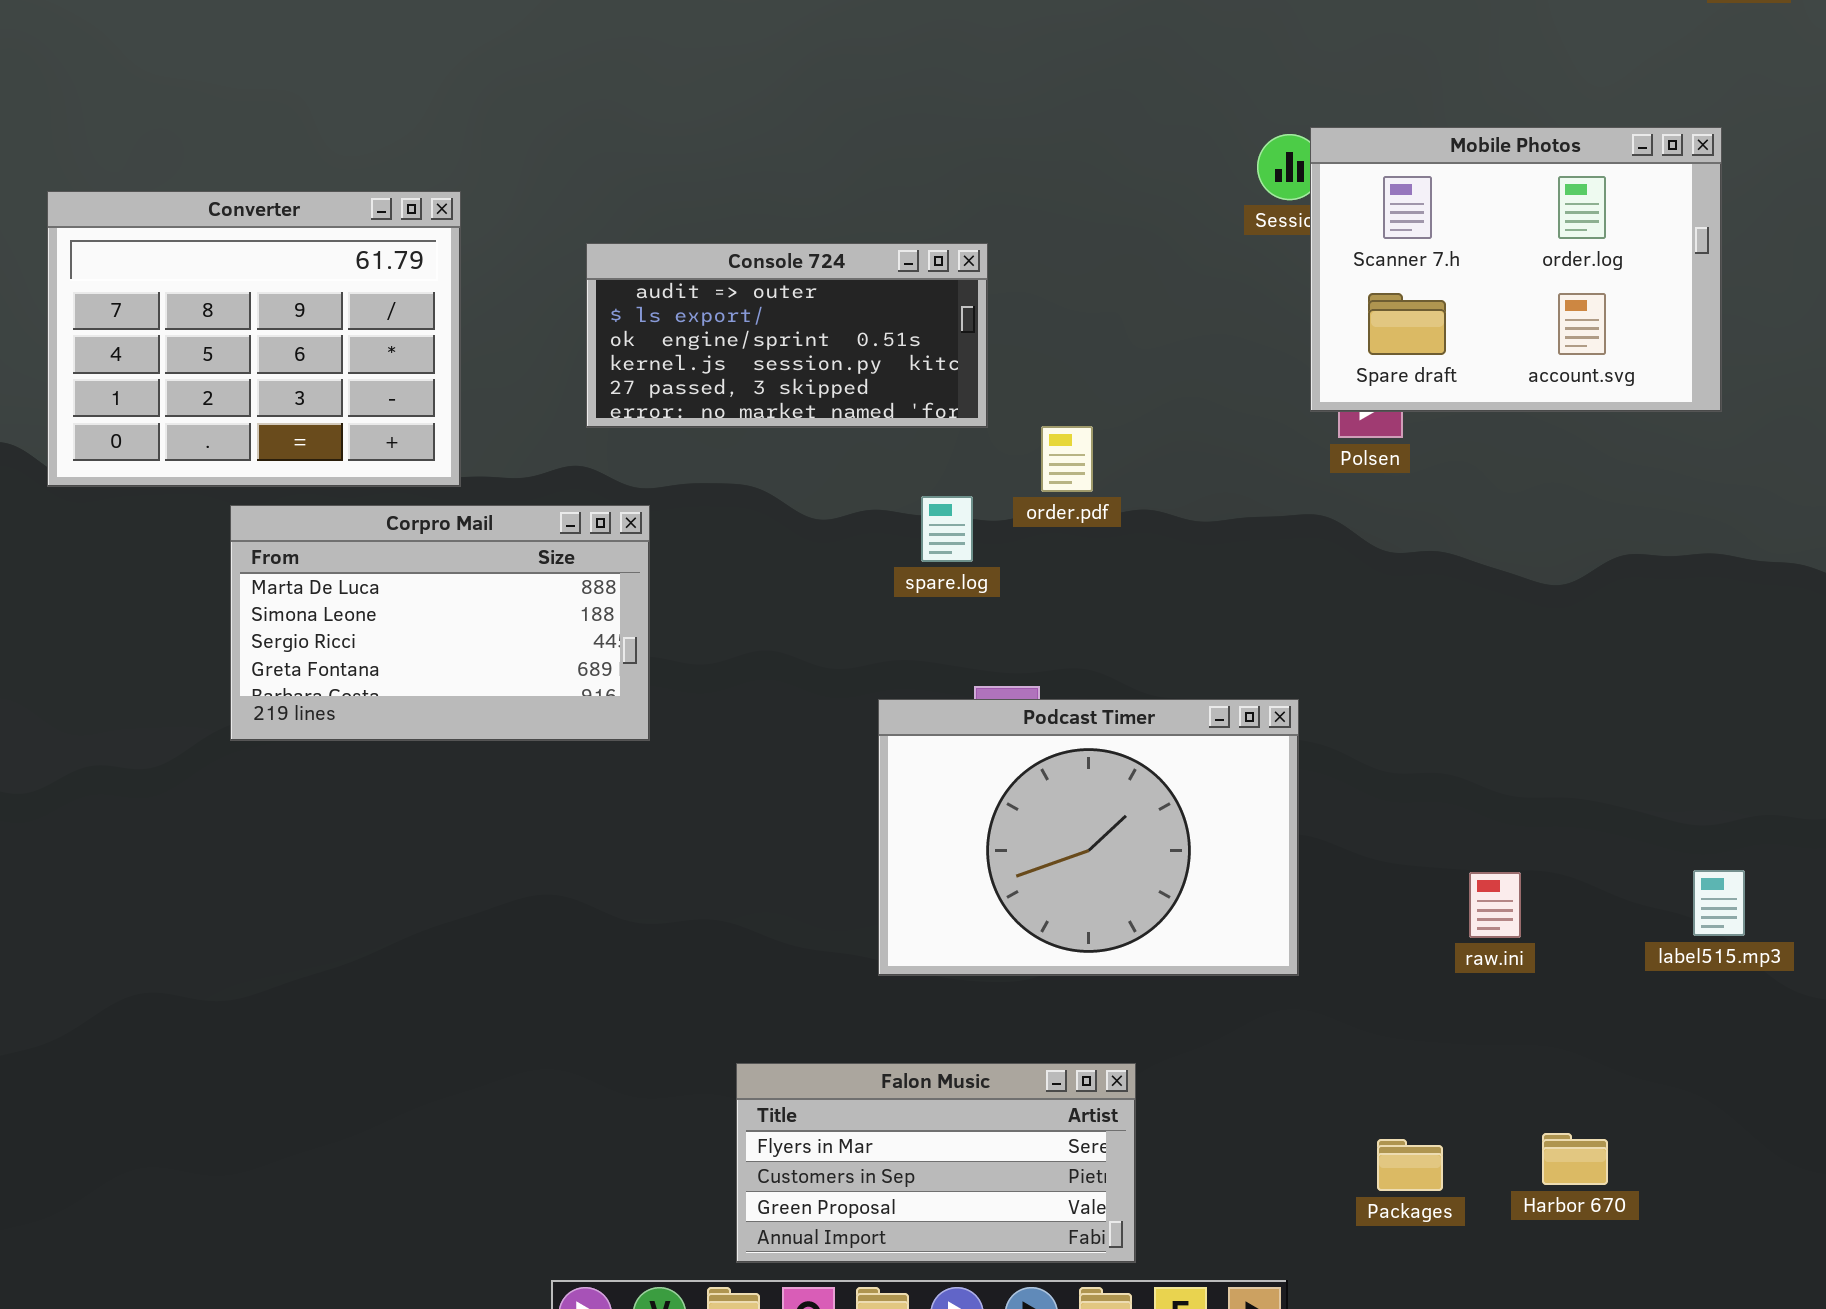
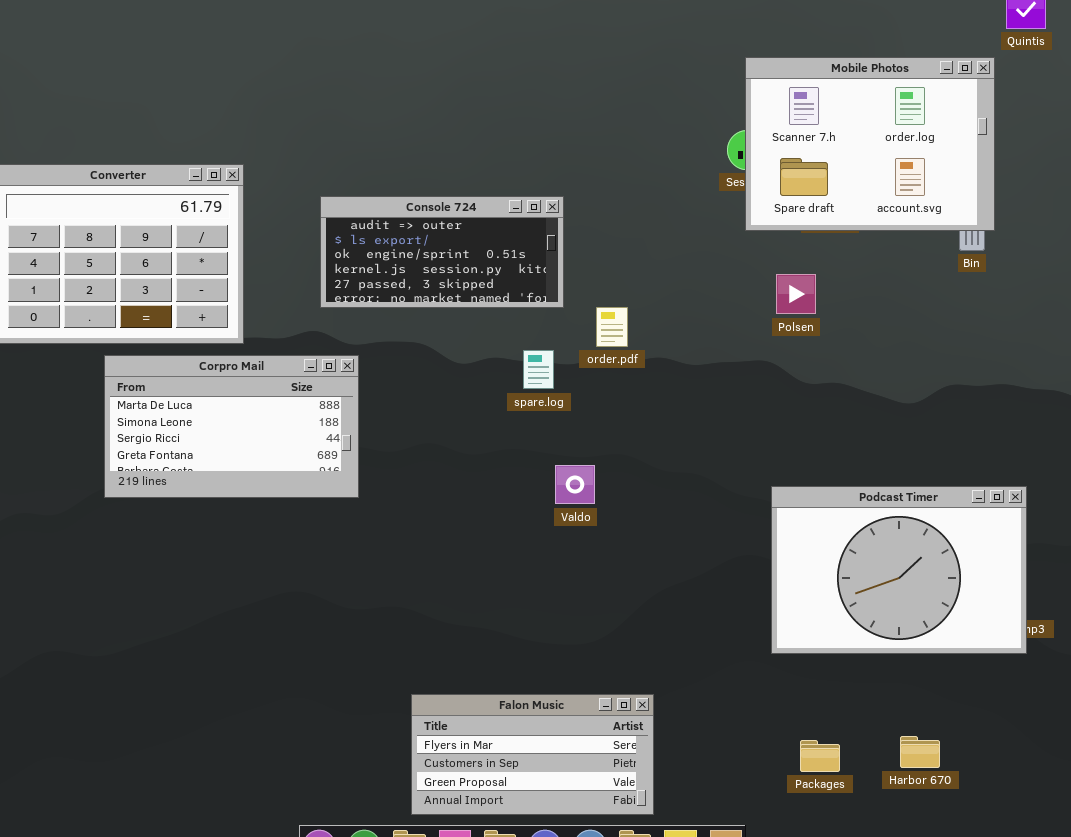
Mobile Photos: [1310,127,1722,412] -> [745,57,995,231], moved
Podcast Timer: [878,699,1299,976] -> [771,486,1027,654], moved

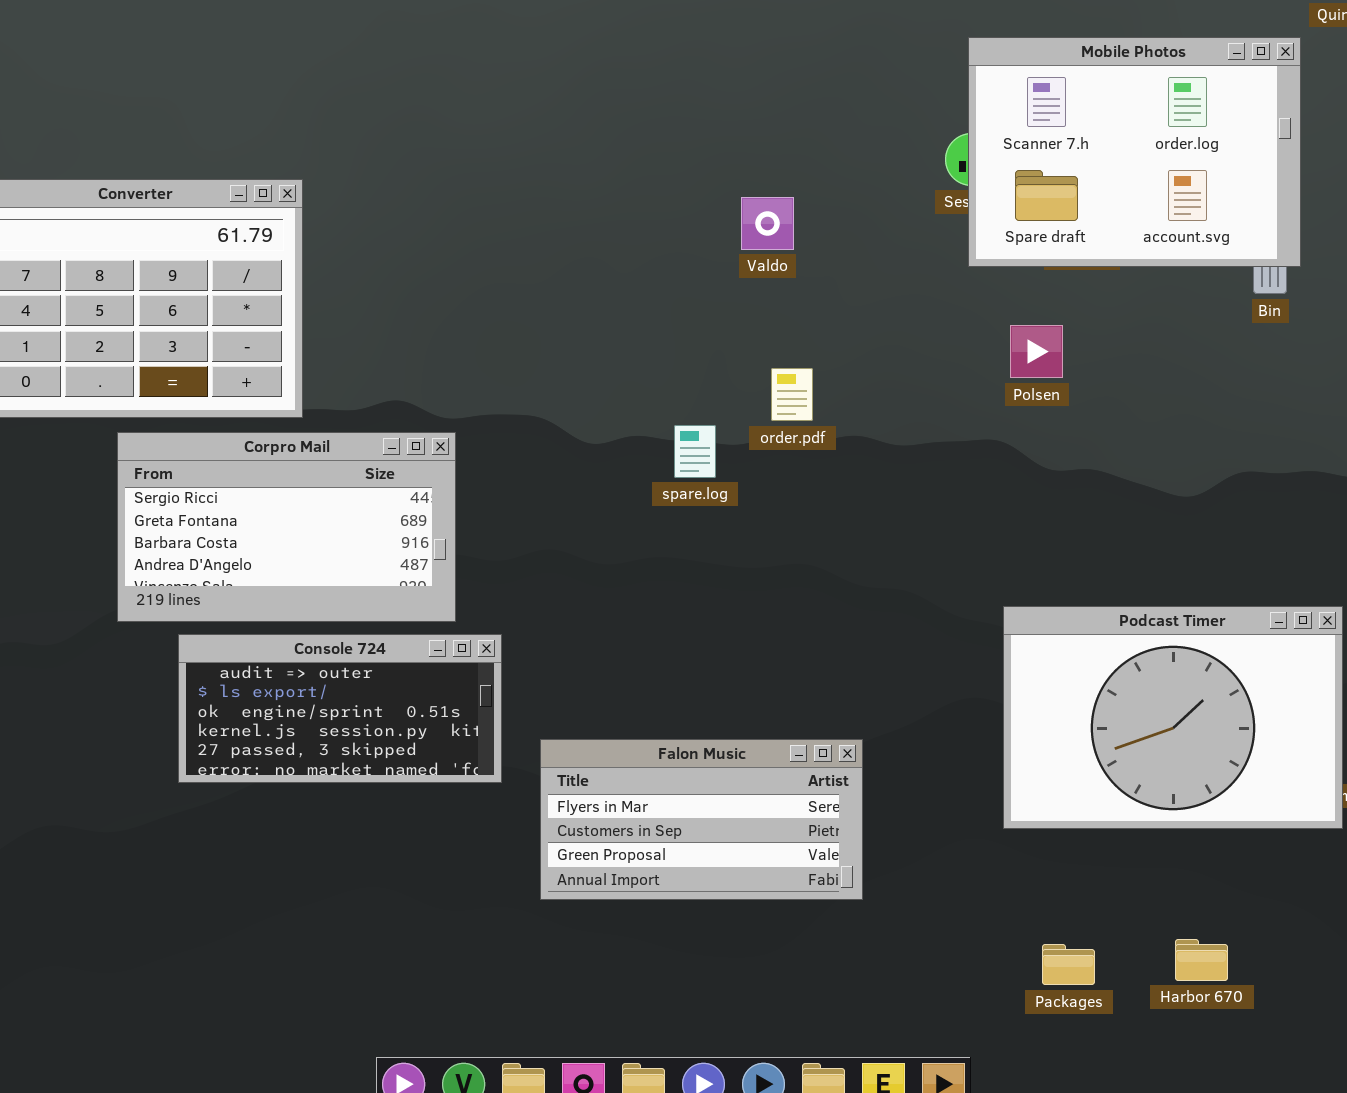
Console 724: [320,196,564,308] -> [178,634,502,783], moved
Corpro Mail: [104,355,359,498] -> [117,432,456,622], scrolled down 2 rows
Valdo: [555,465,595,504] -> [741,197,794,250], moved
Falon Music: [411,694,654,815] -> [540,739,863,900], moved

